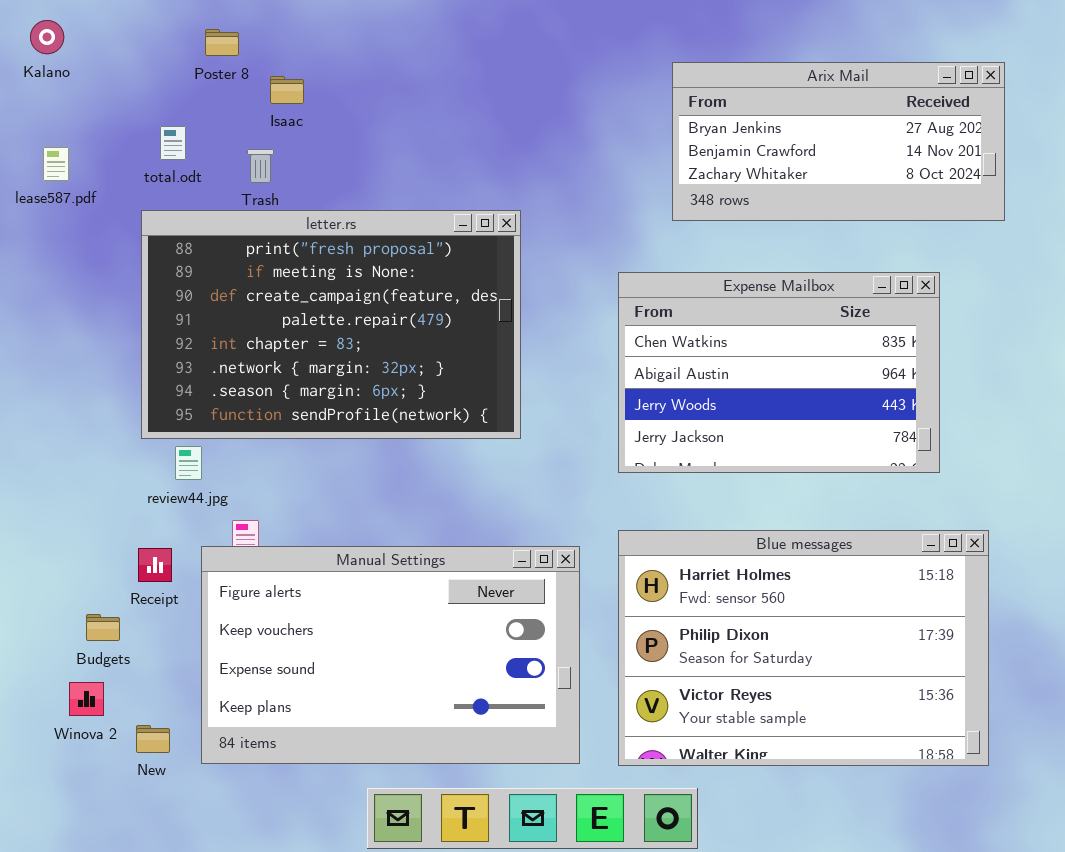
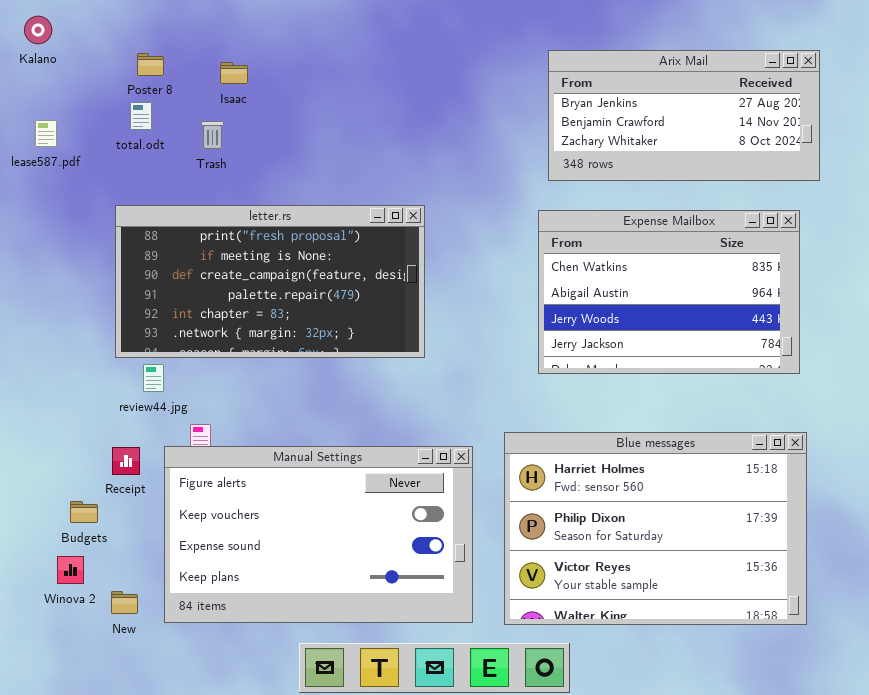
Poster 8: [205,29,239,56] -> [137,53,164,76], moved
letter.rs: [141,210,521,439] -> [115,205,425,358], resized
Expense Mailbox: [618,272,940,473] -> [538,210,800,374], moved

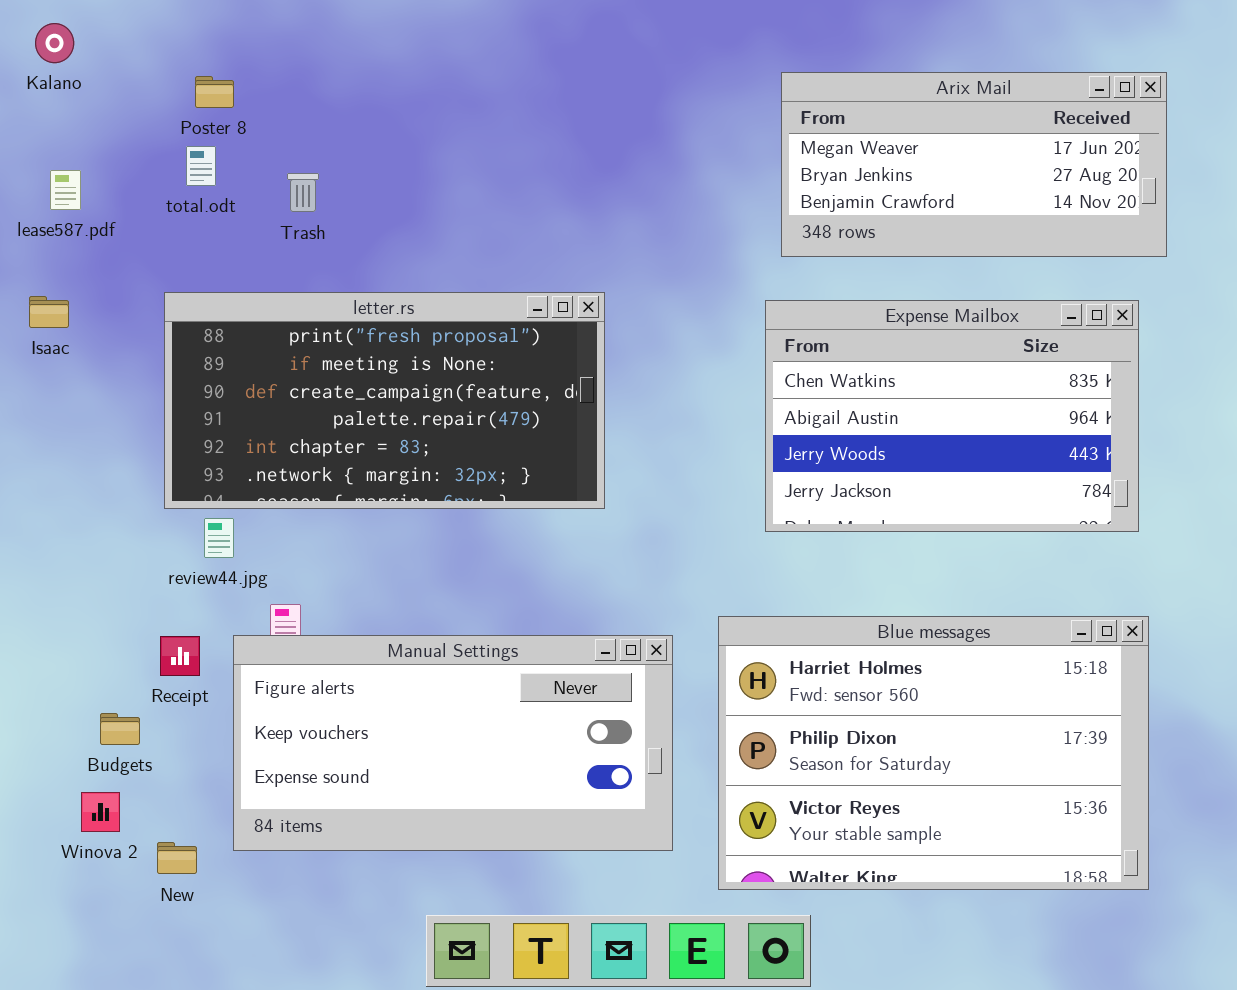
Arix Mail: [548,50,820,181] -> [781,72,1167,257], scrolled up 1 row
Isaac: [220,62,248,84] -> [29,296,69,328], moved
Manual Settings: [164,446,473,623] -> [233,635,673,851], resized

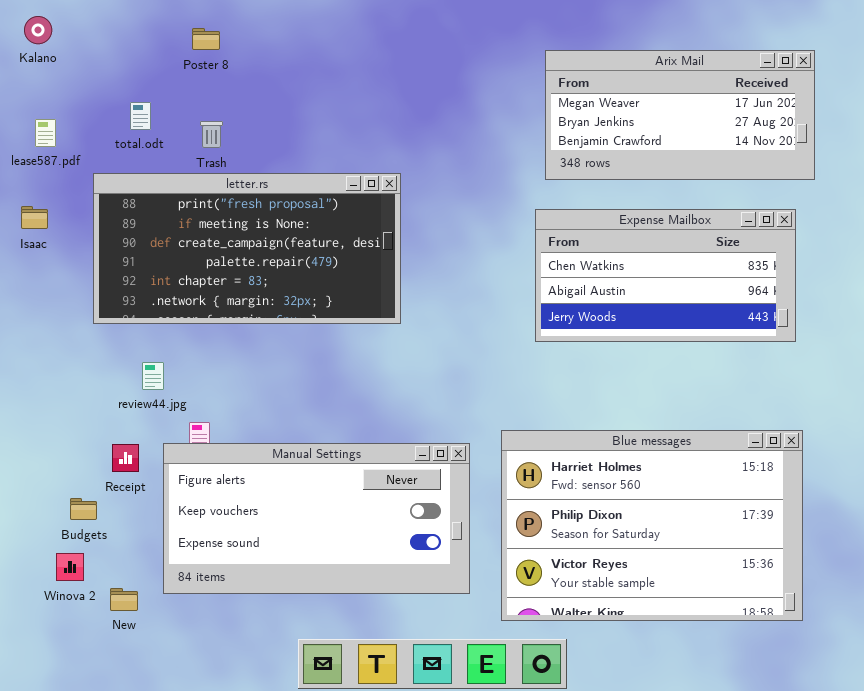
Poster 8: [195,76,234,108] -> [192,28,220,50], moved
letter.rs: [164,292,605,509] -> [93,173,401,324], moved
Expense Mailbox: [765,300,1139,532] -> [535,209,796,342], resized

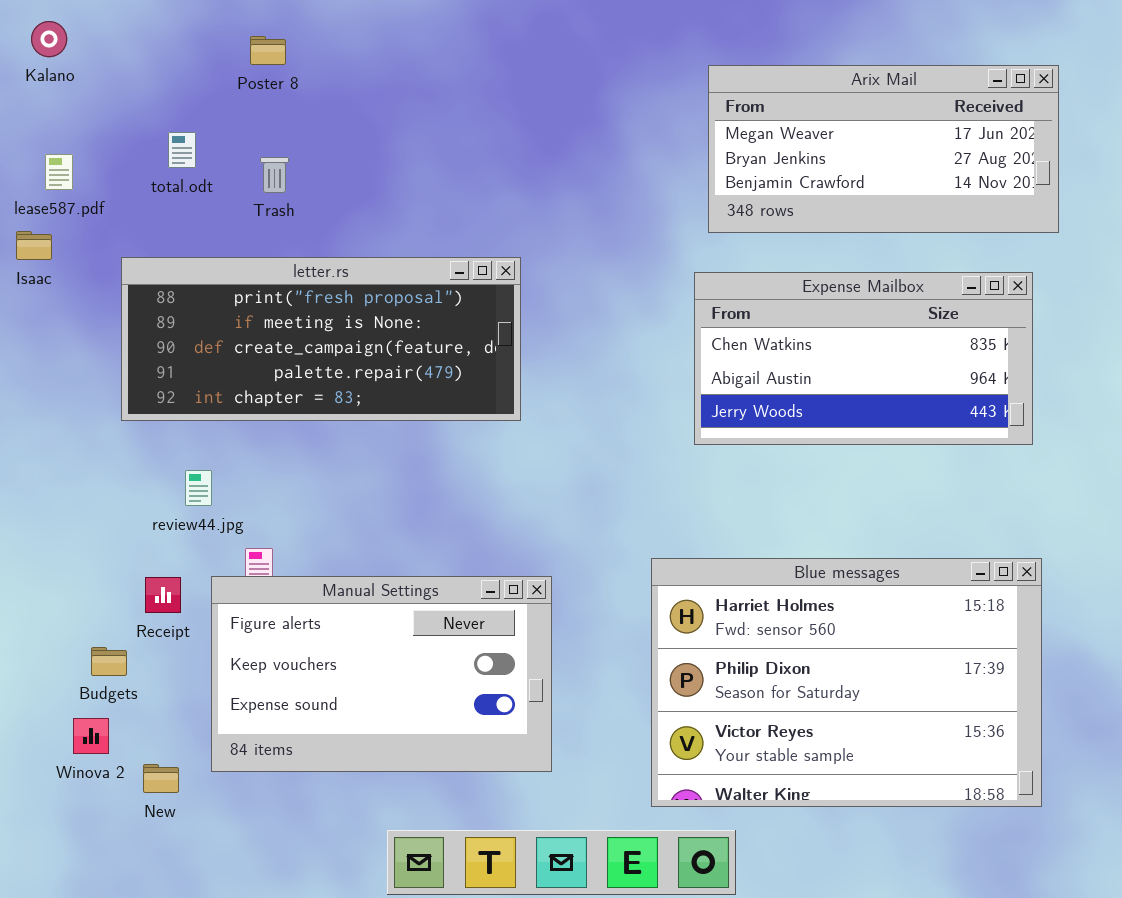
letter.rs: [93,173,401,324] -> [121,257,521,421], resized
Isaac: [21,206,48,229] -> [16,231,52,260], moved
Manual Settings: [163,443,470,594] -> [211,576,552,772], resized

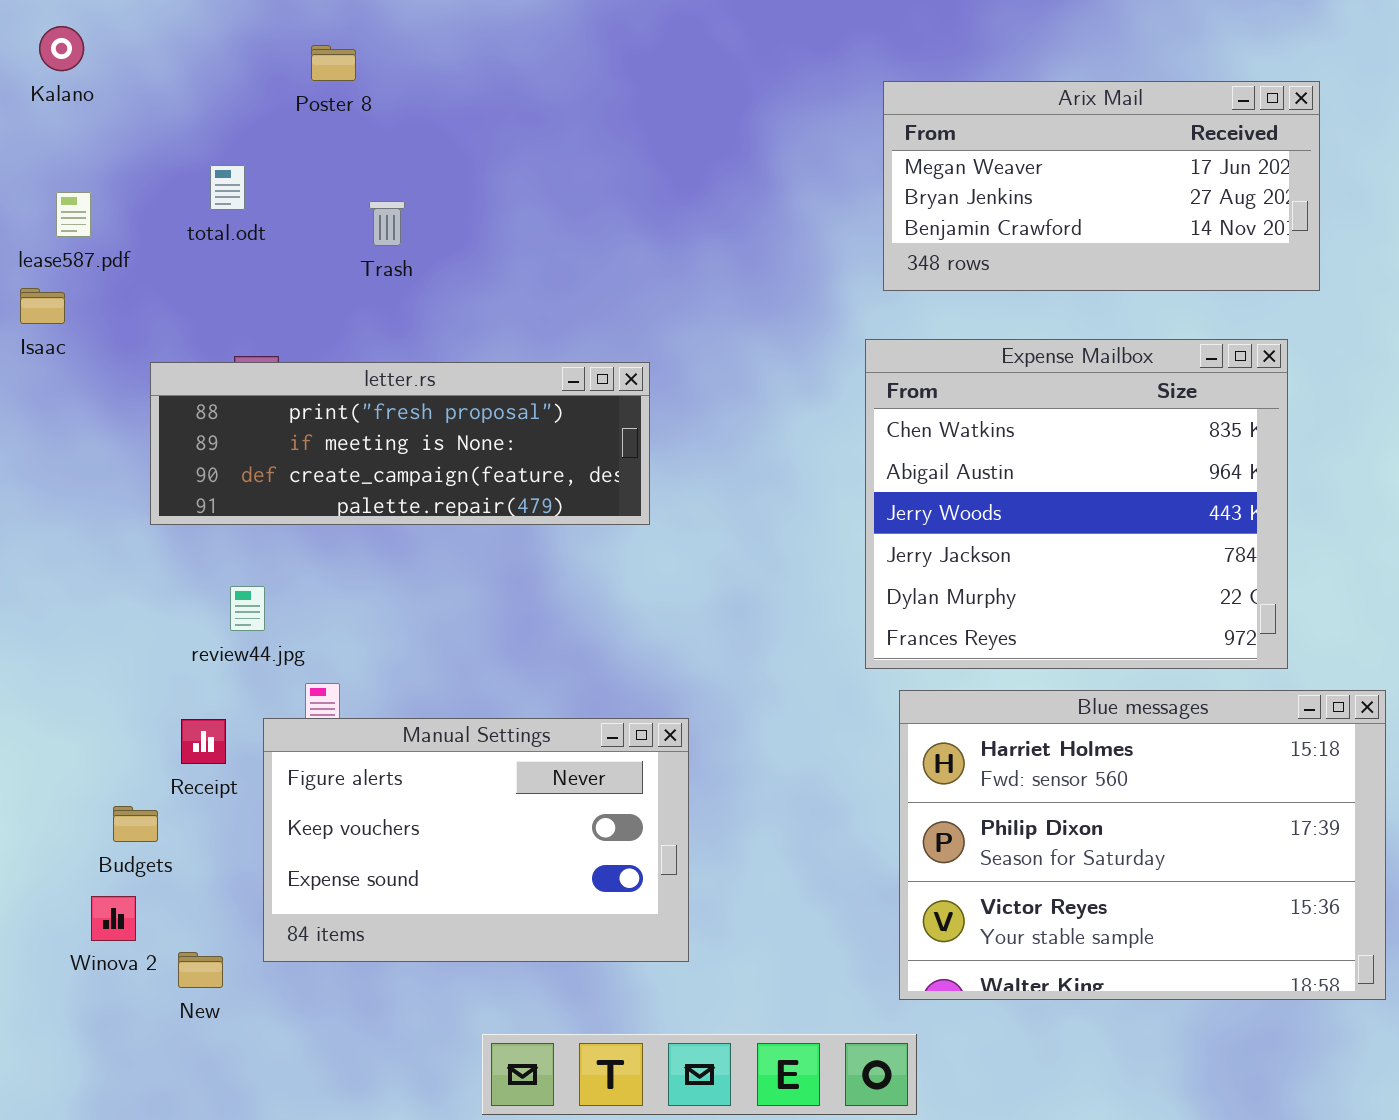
Trash: [260,157,289,193] -> [369,201,405,246], moved
letter.rs: [121,257,521,421] -> [150,362,650,525], resized
Expense Mailbox: [694,272,1033,445] -> [865,339,1288,669], resized
Blue messages: [651,558,1042,807] -> [899,690,1386,1000], moved

